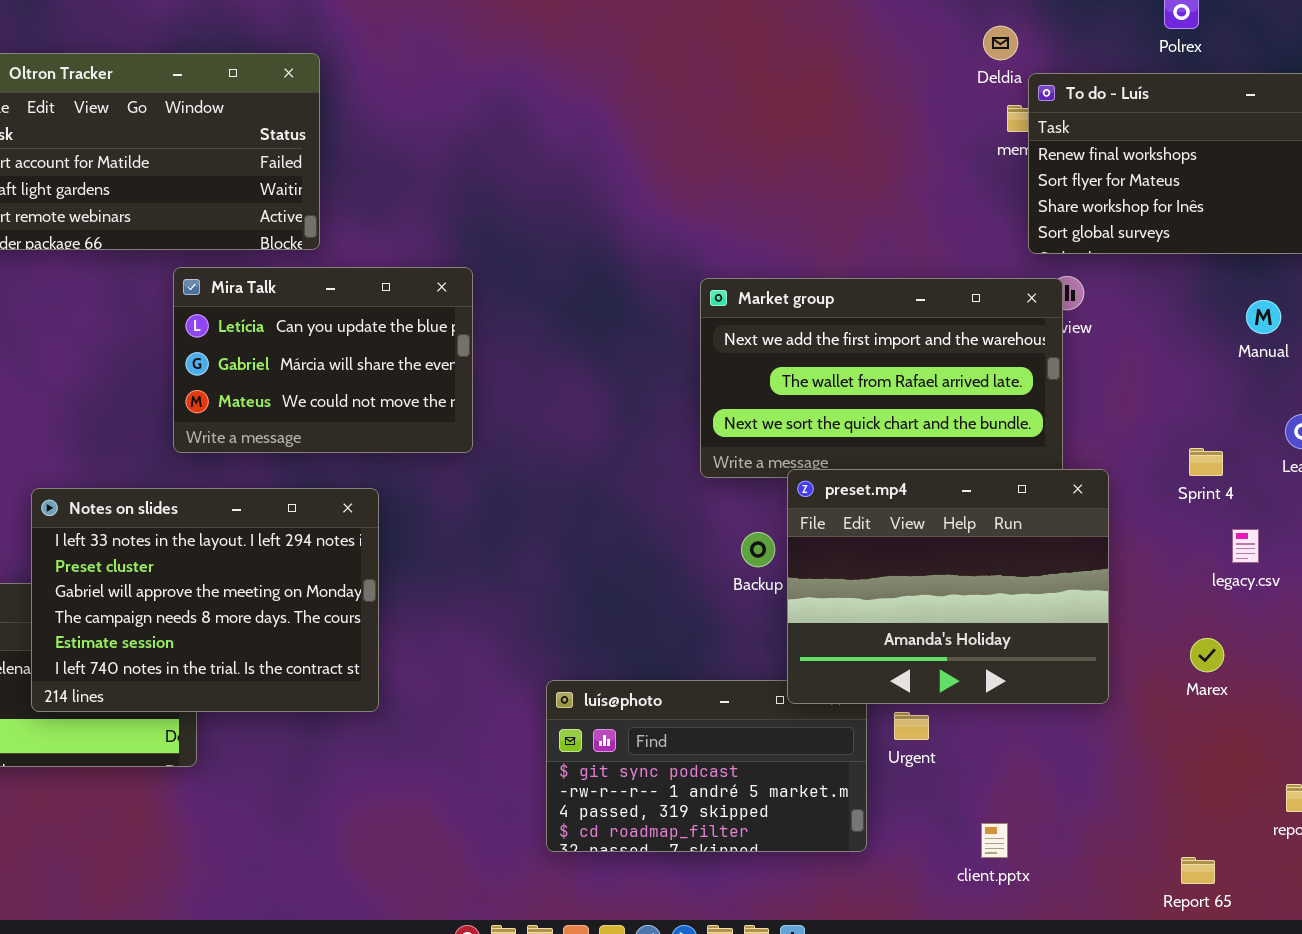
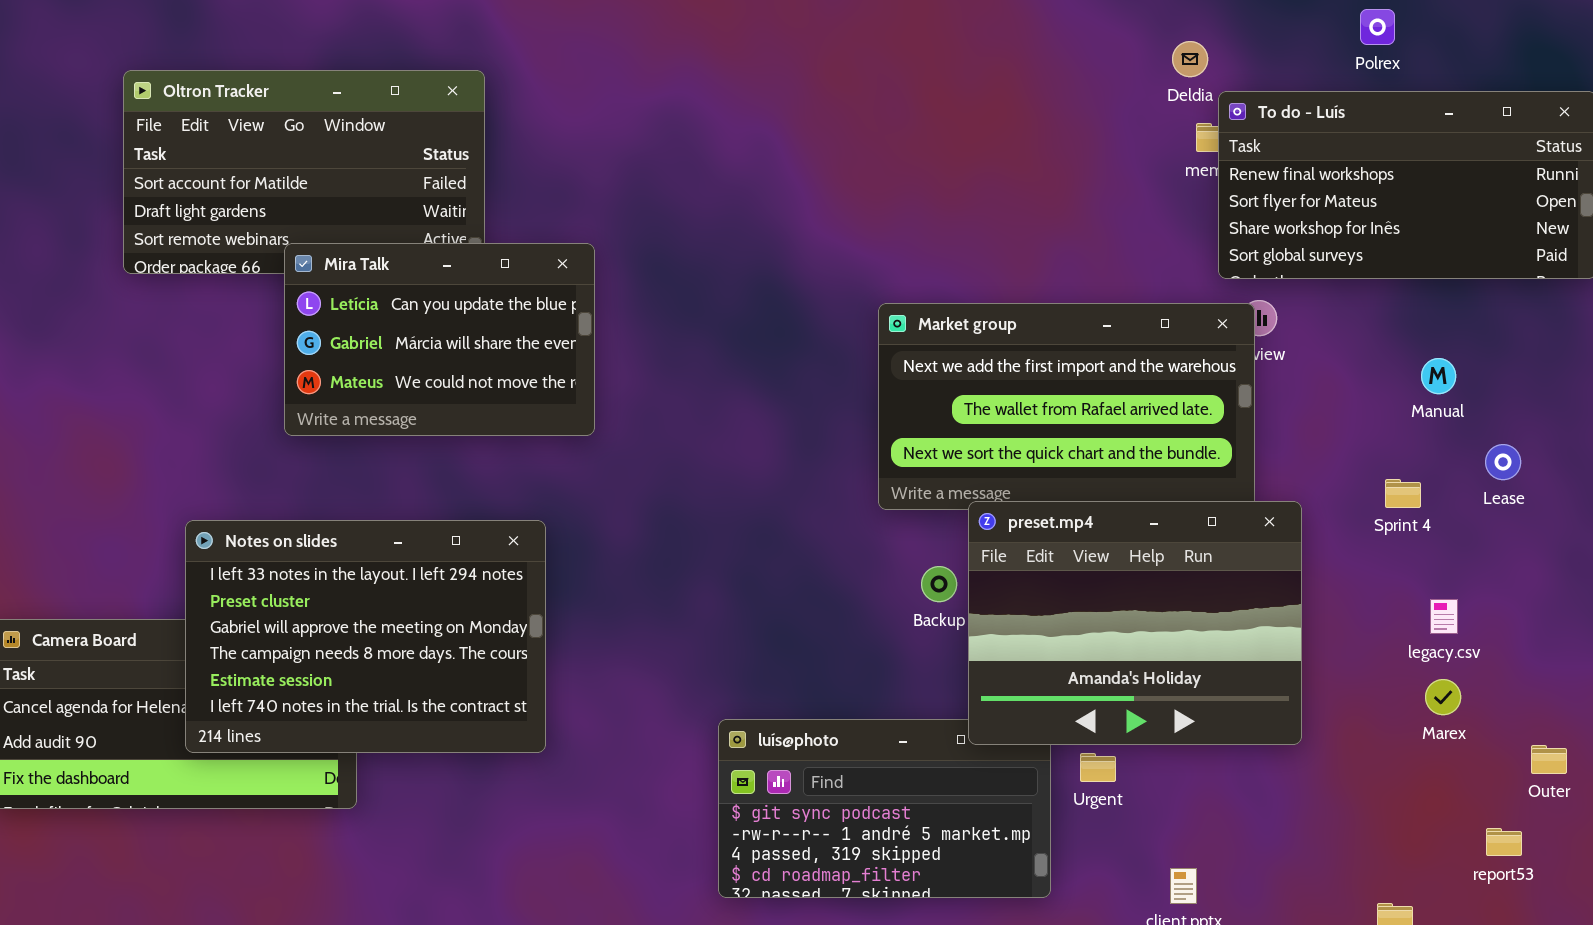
Mira Talk: [173,267,473,453] -> [284,243,595,436], moved
Manual: [1246,300,1281,334] -> [1421,358,1456,394], moved
legacy.csv: [1232,529,1259,563] -> [1430,599,1458,634], moved
Marex: [1190,638,1224,672] -> [1425,679,1461,715], moved

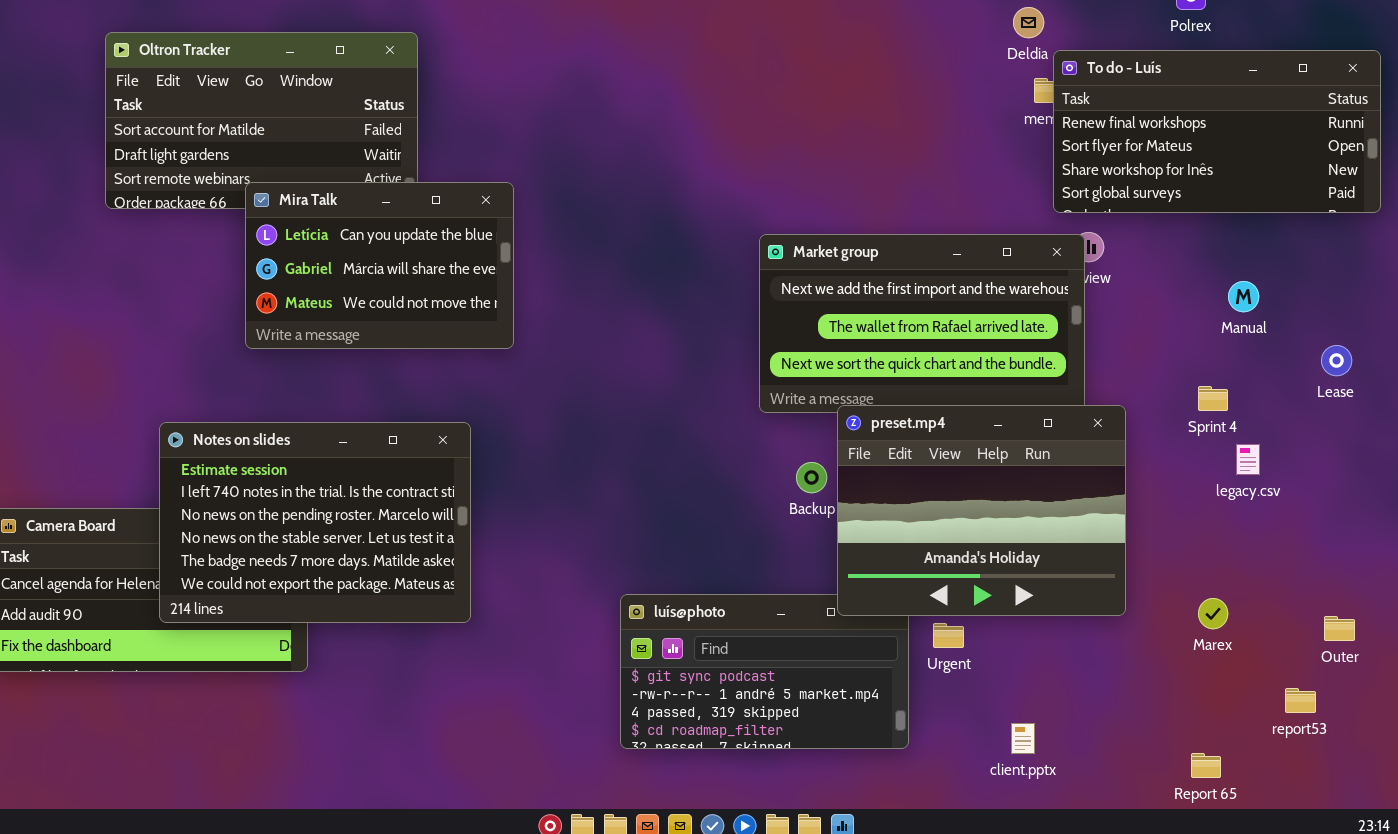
Lease: [1485,444,1521,480] -> [1321,345,1352,376], moved
Notes on slides: [185,520,546,753] -> [159,422,471,623], scrolled down 4 rows
legacy.csv: [1430,599,1458,634] -> [1236,444,1260,475], moved
Marex: [1425,679,1461,715] -> [1198,598,1228,629], moved

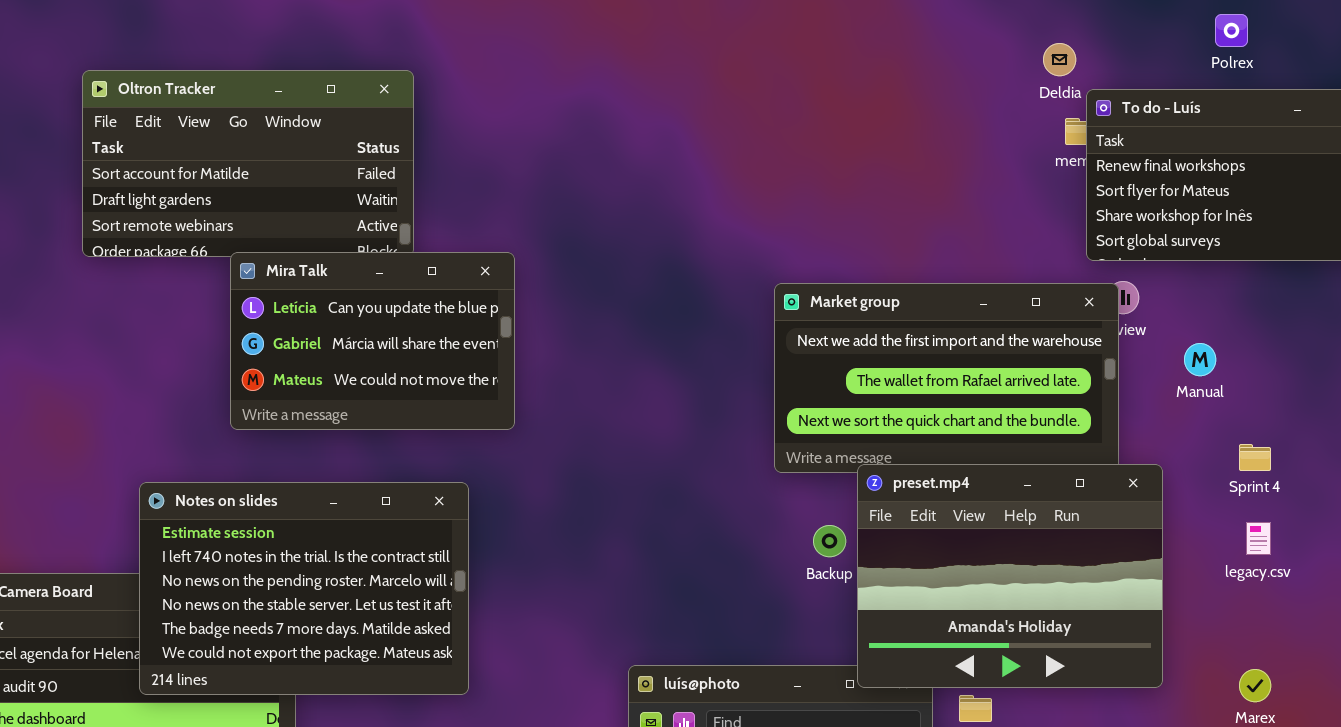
Mira Talk: [245,182,514,349] -> [230,252,515,430], moved
Manual: [1228,281,1259,312] -> [1184,343,1216,376], moved
legacy.csv: [1236,444,1260,475] -> [1246,522,1271,555], moved

